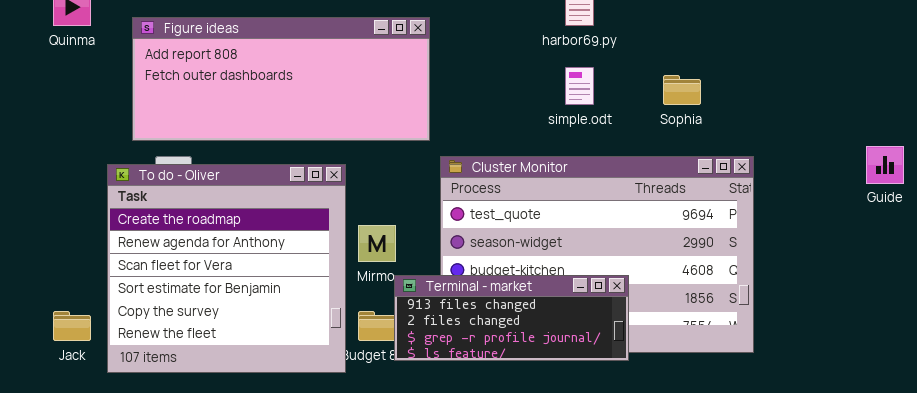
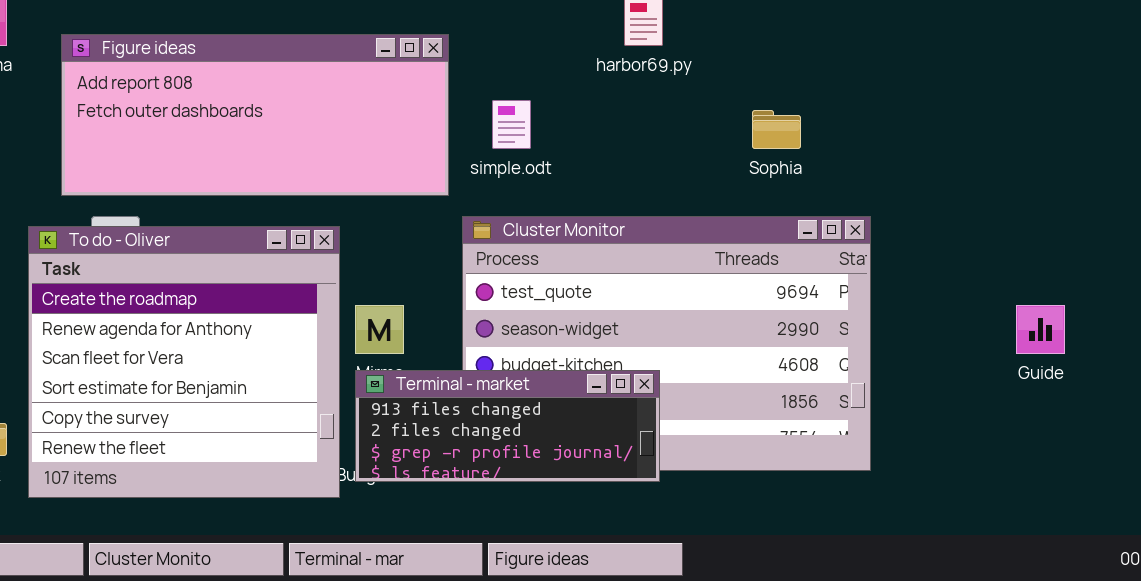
simple.odt: [565,67,594,105] -> [492,100,531,149], moved
Guide: [866,146,904,184] -> [1016,305,1065,354], moved
Terminal - market: [394,275,629,361] -> [355,370,660,482], moved

